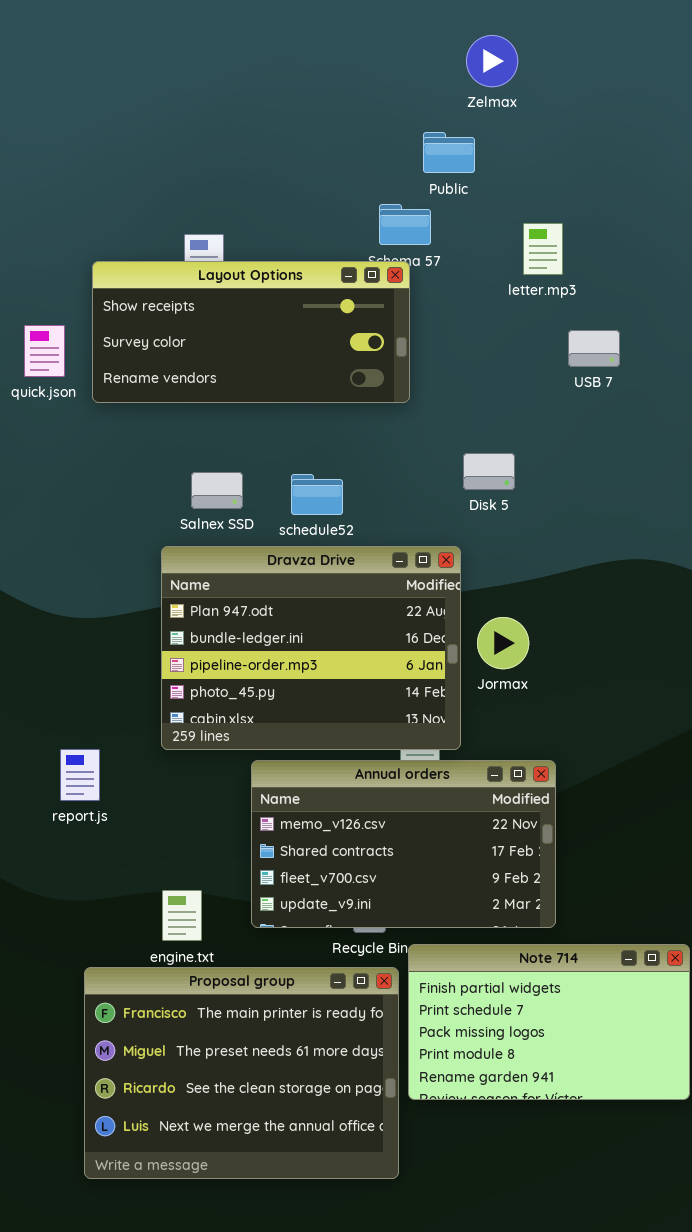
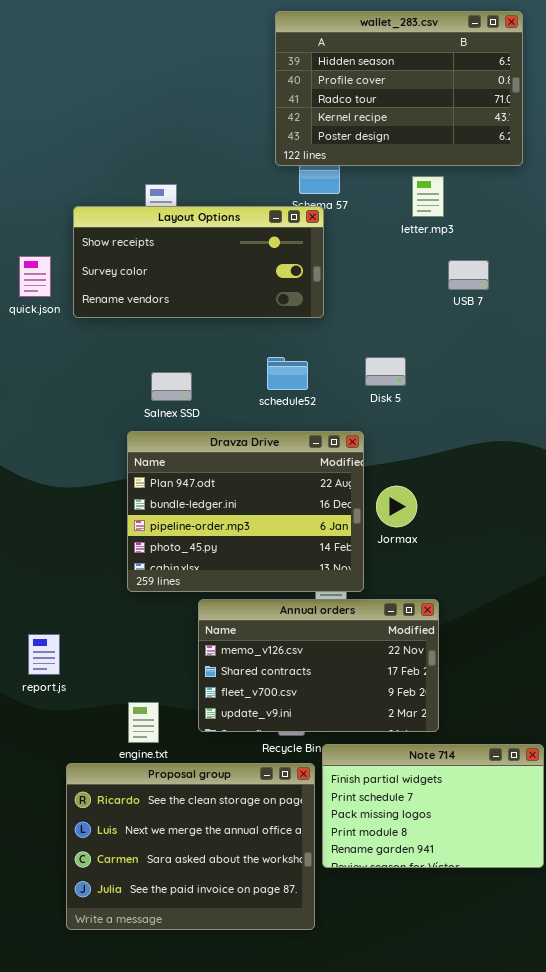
wallet_283.csv: none -> [275,11,523,166], opened
schedule52: [291,474,343,515] -> [267,357,308,390], moved
report.js: [60,749,100,801] -> [28,634,60,675], moved
Proposal group: [84,967,399,1179] -> [66,763,315,930], scrolled down 2 rows

